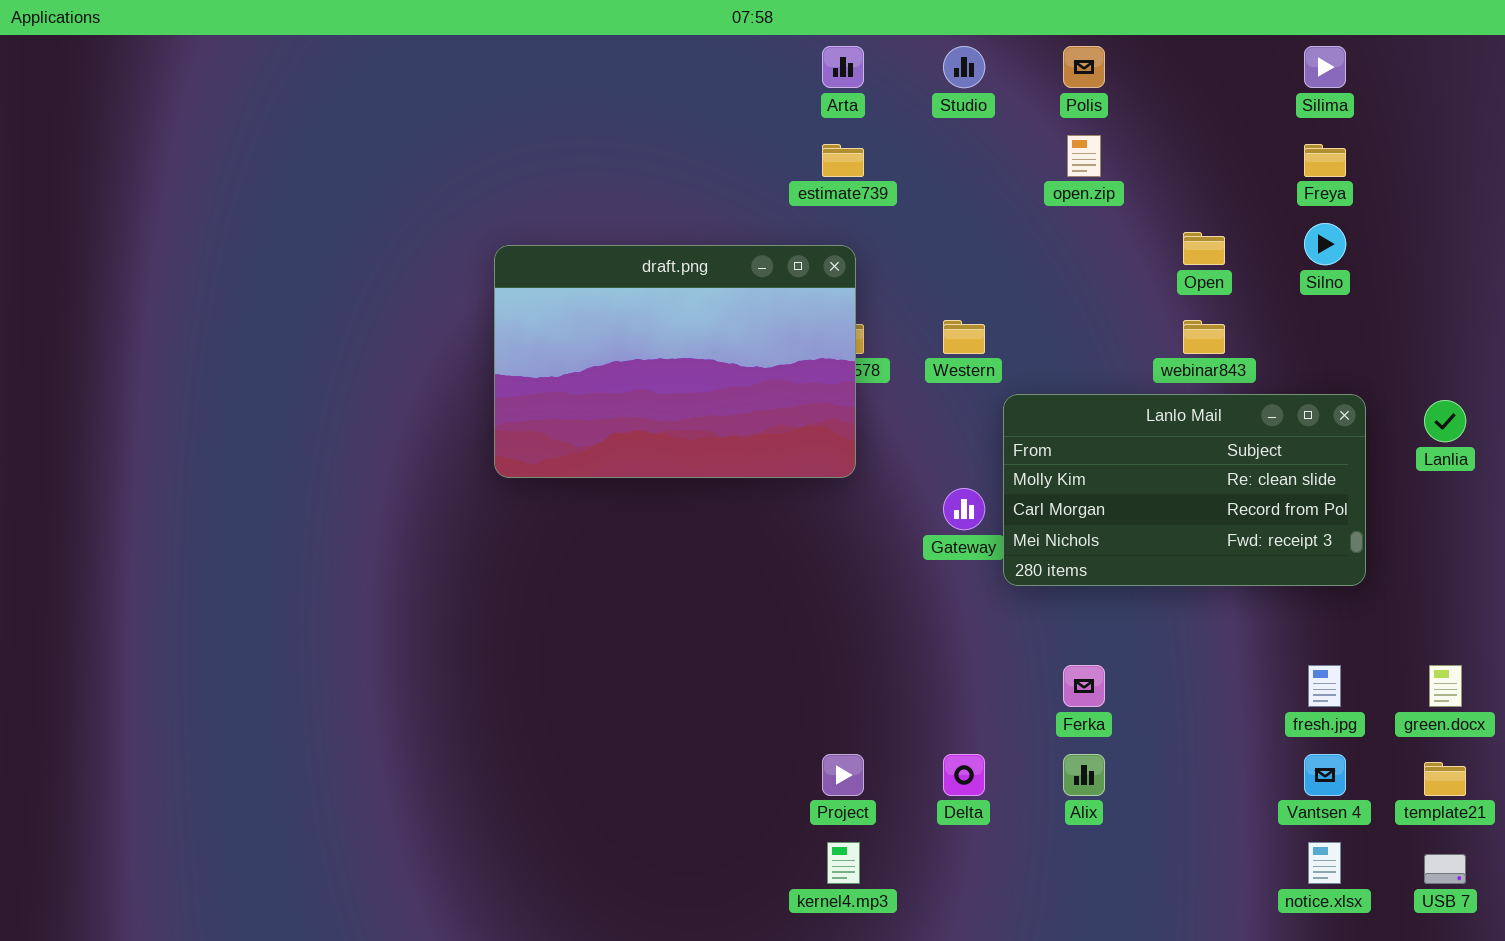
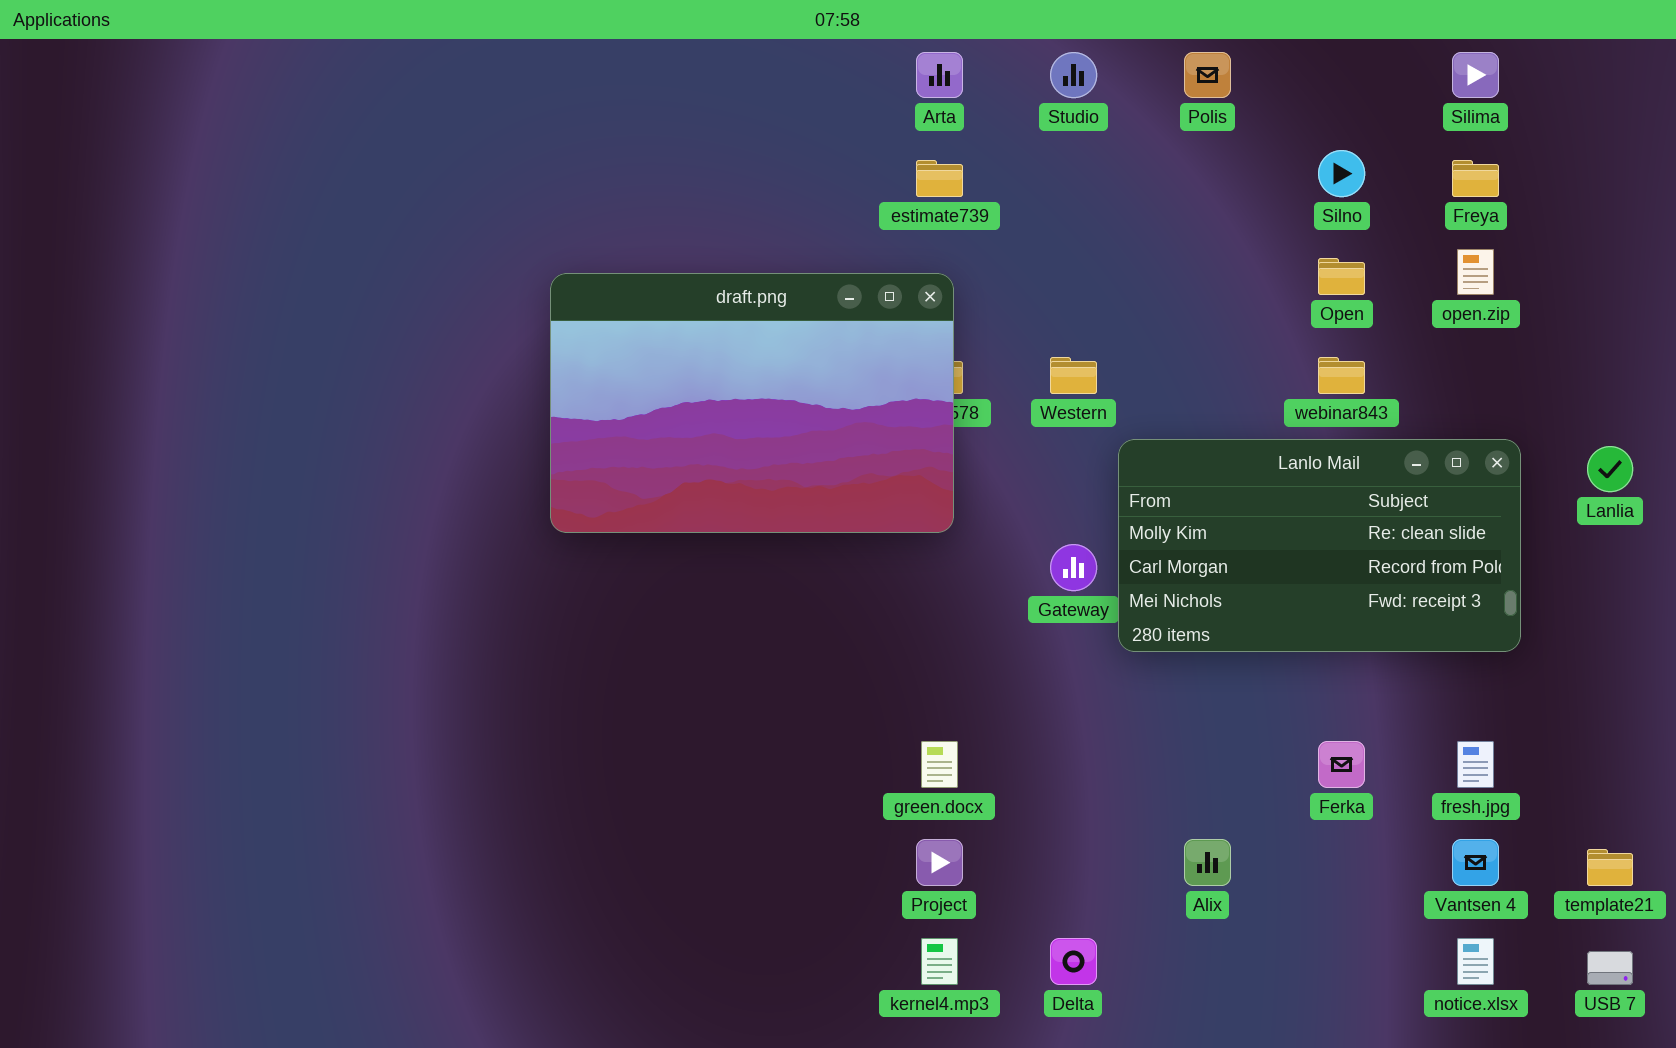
open.zip: [1067,135,1101,177] -> [1457,249,1494,295], moved
Silno: [1304,223,1346,265] -> [1318,150,1365,197], moved
Ferka: [1063,665,1105,707] -> [1318,741,1365,788], moved
green.docx: [1429,665,1462,707] -> [921,741,958,788], moved
Delta: [943,754,985,796] -> [1050,938,1097,985], moved

